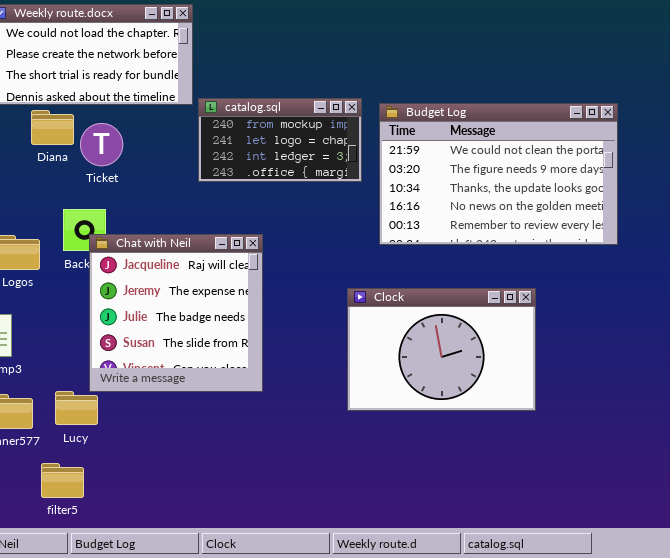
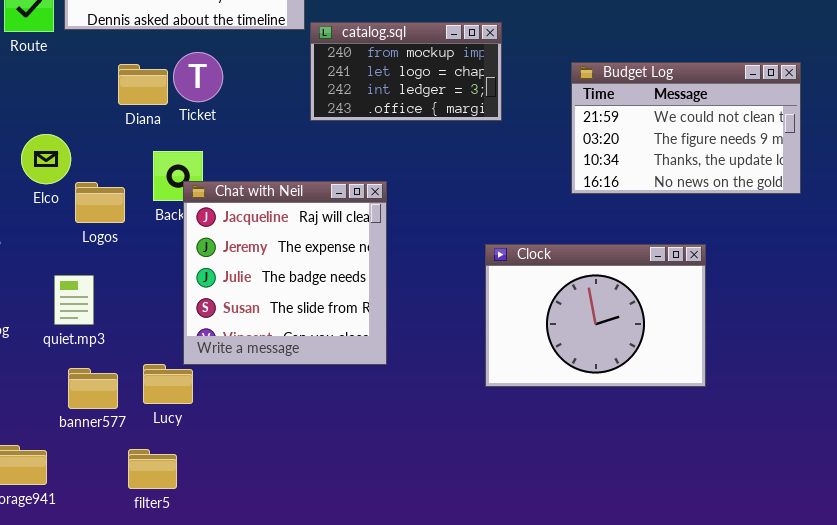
Budget Log: [379,103,618,245] -> [571,62,801,194], resized
Diana: [31,110,74,145] -> [118,64,168,105], moved

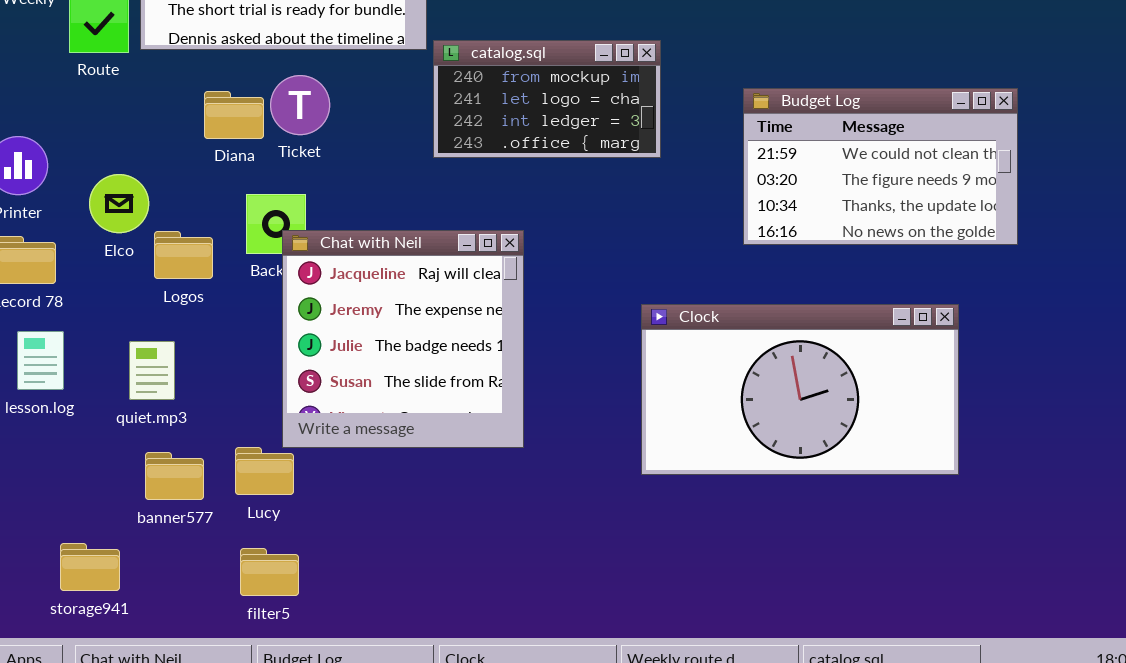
Clock: [485,244,706,387] -> [641,304,959,475], resized
filter5: [128,449,177,489] -> [240,548,299,596], moved

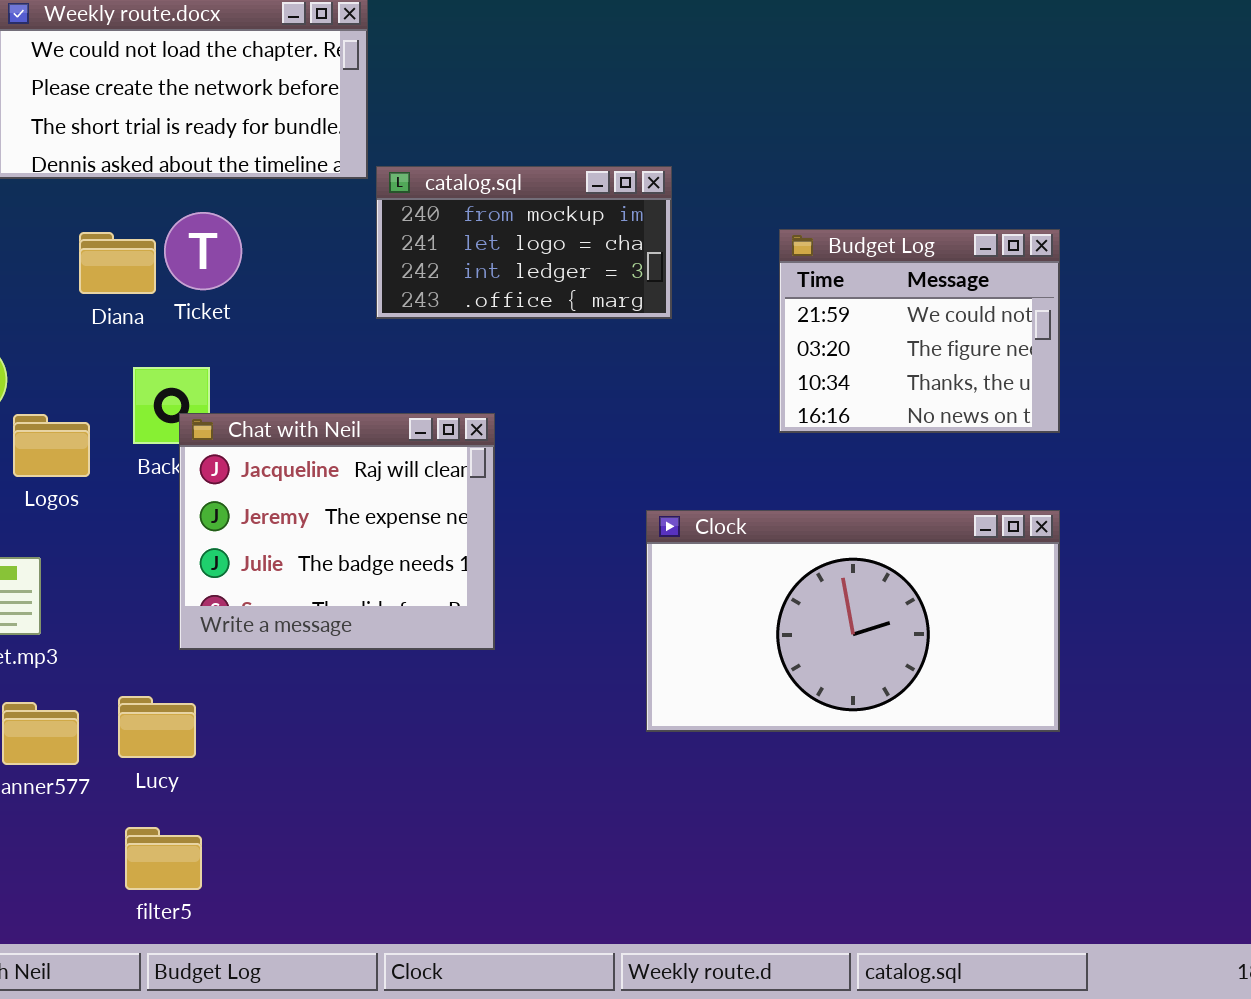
Budget Log: [743,88,1018,245] -> [779,229,1060,433], resized
Chat with Neil: [282,230,524,448] -> [179,413,495,650], resized

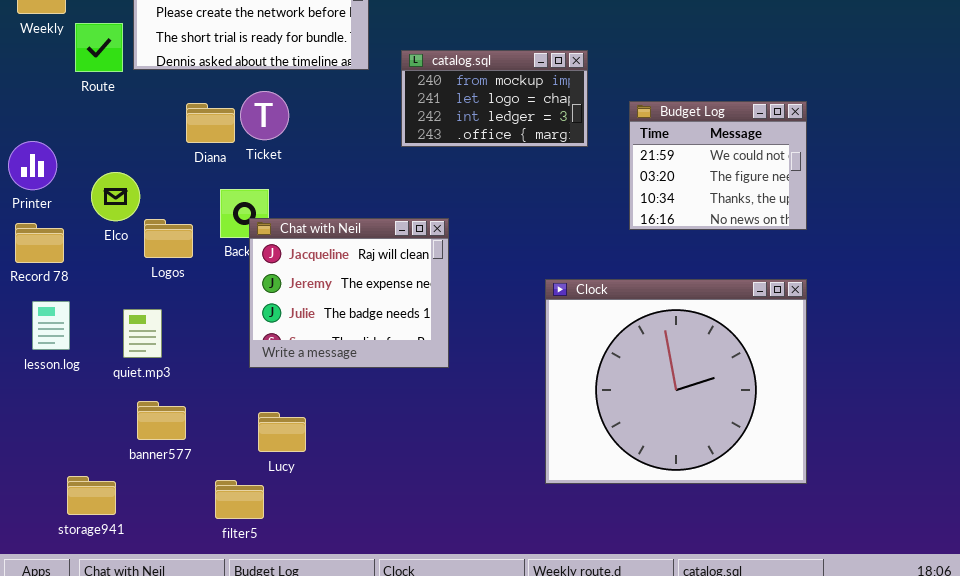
catalog.sql: [376,166,672,319] -> [401,50,588,147], moved
Clock: [646,510,1060,732] -> [545,279,807,484], resized
Lucy: [118,696,196,758] -> [258,412,306,452], moved

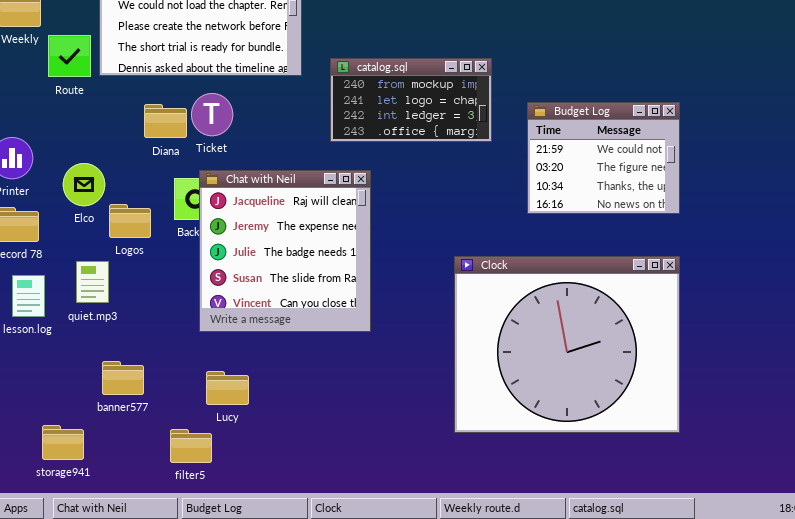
Chat with Neil: [249,218,449,368] -> [199,170,371,332], resized
quiet.mp3: [123,309,162,358] -> [76,261,109,303], moved

